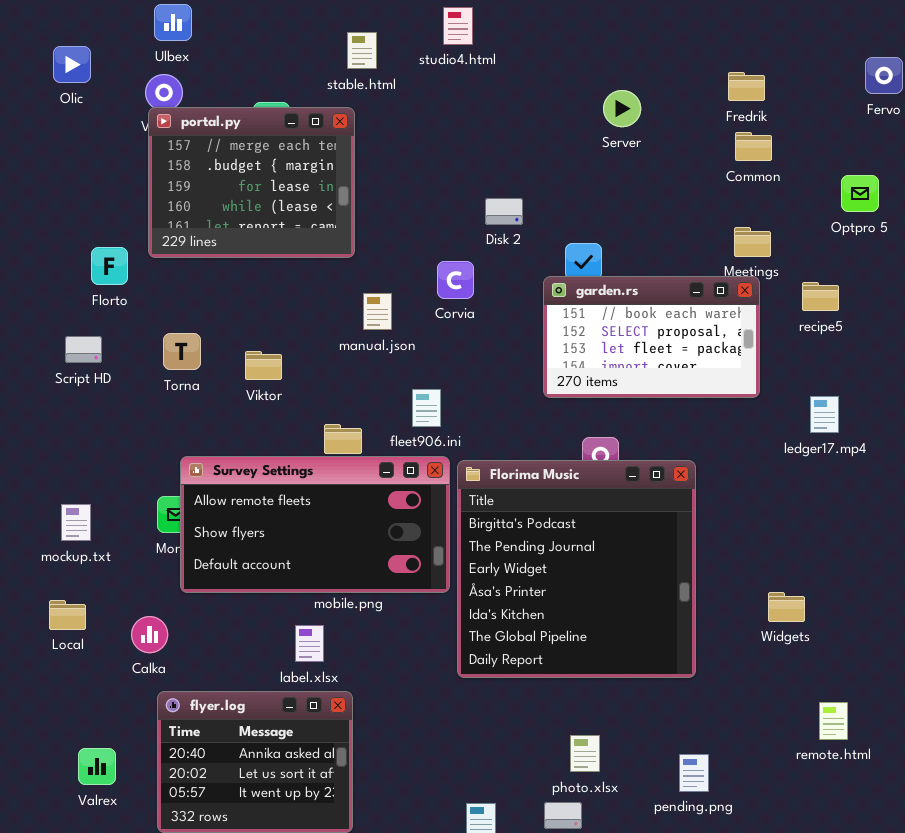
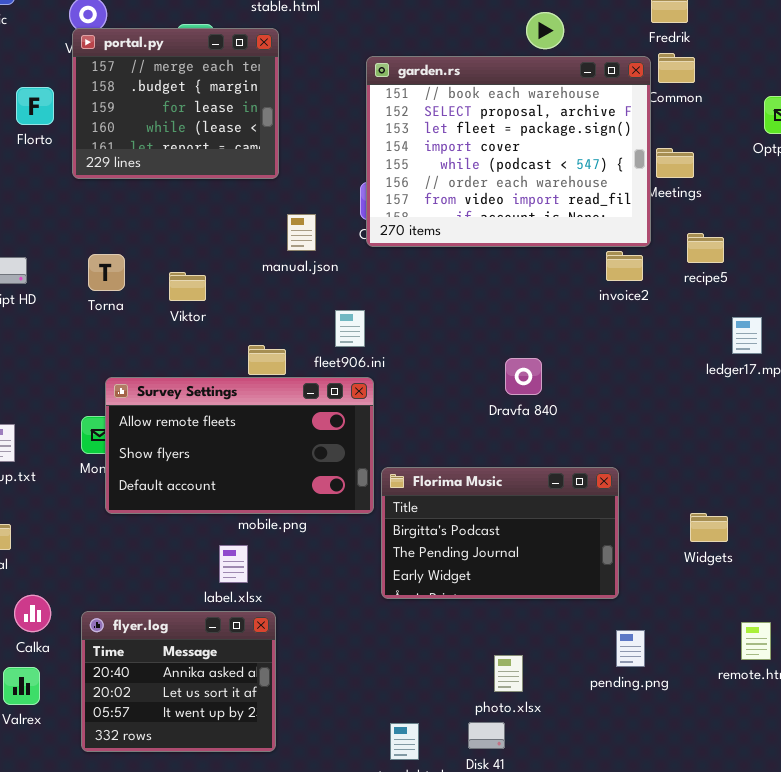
Florto: [91,247,128,285] -> [16,87,54,125], moved
garden.rs: [543,276,760,398] -> [366,56,651,247], moved, resized
recipe5: [802,282,839,311] -> [687,233,724,263], moved
Florima Music: [457,460,696,678] -> [381,467,619,599], resized
Calka: [131,616,168,653] -> [14,595,51,632], moved
pending.png: [679,754,709,792] -> [616,630,645,667], moved

